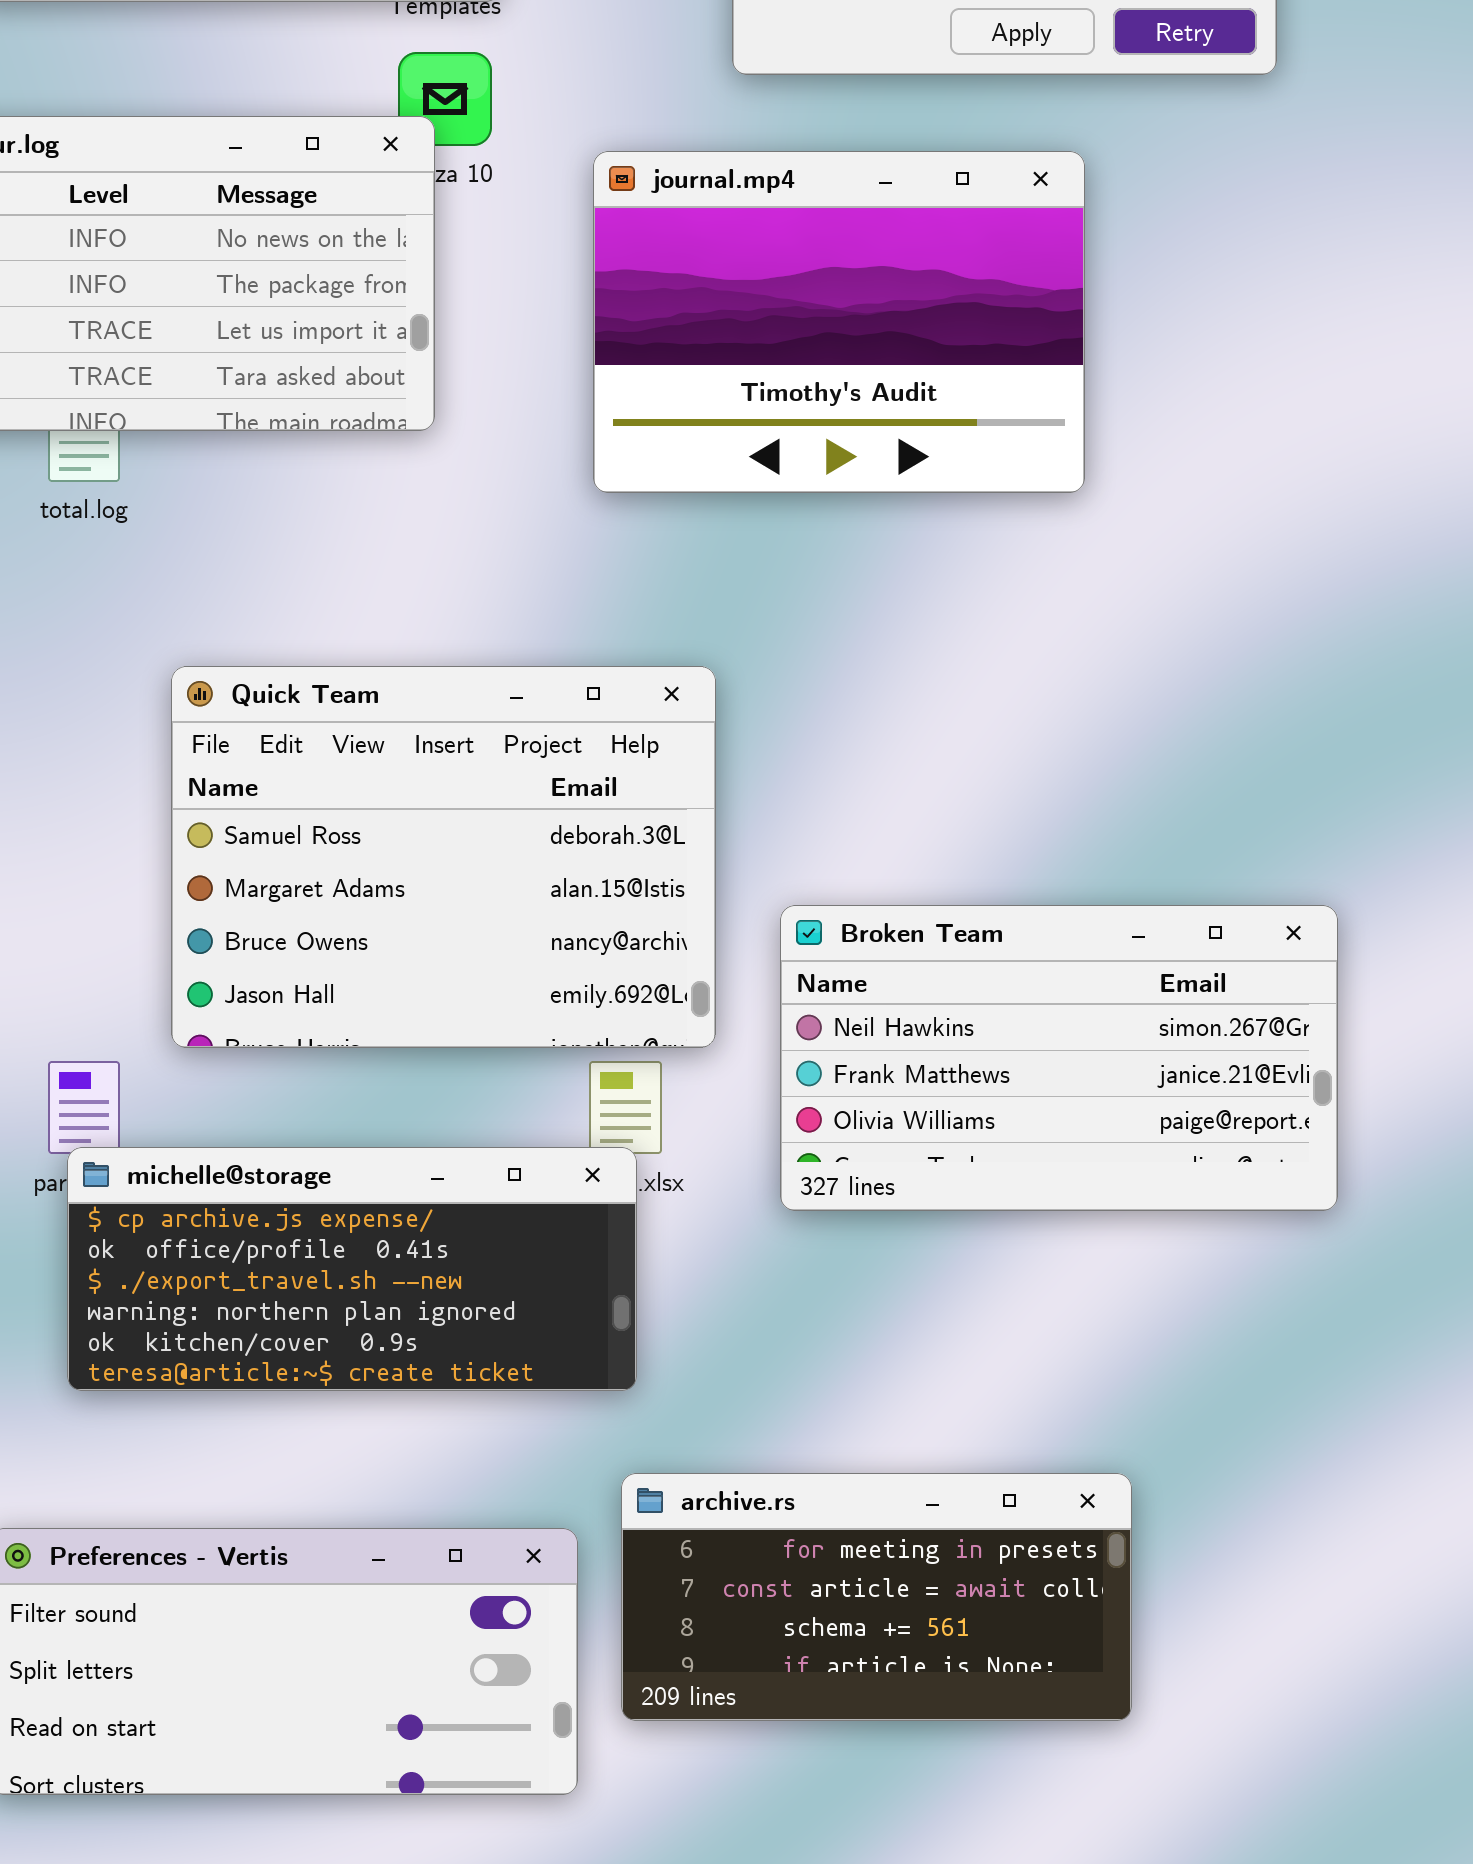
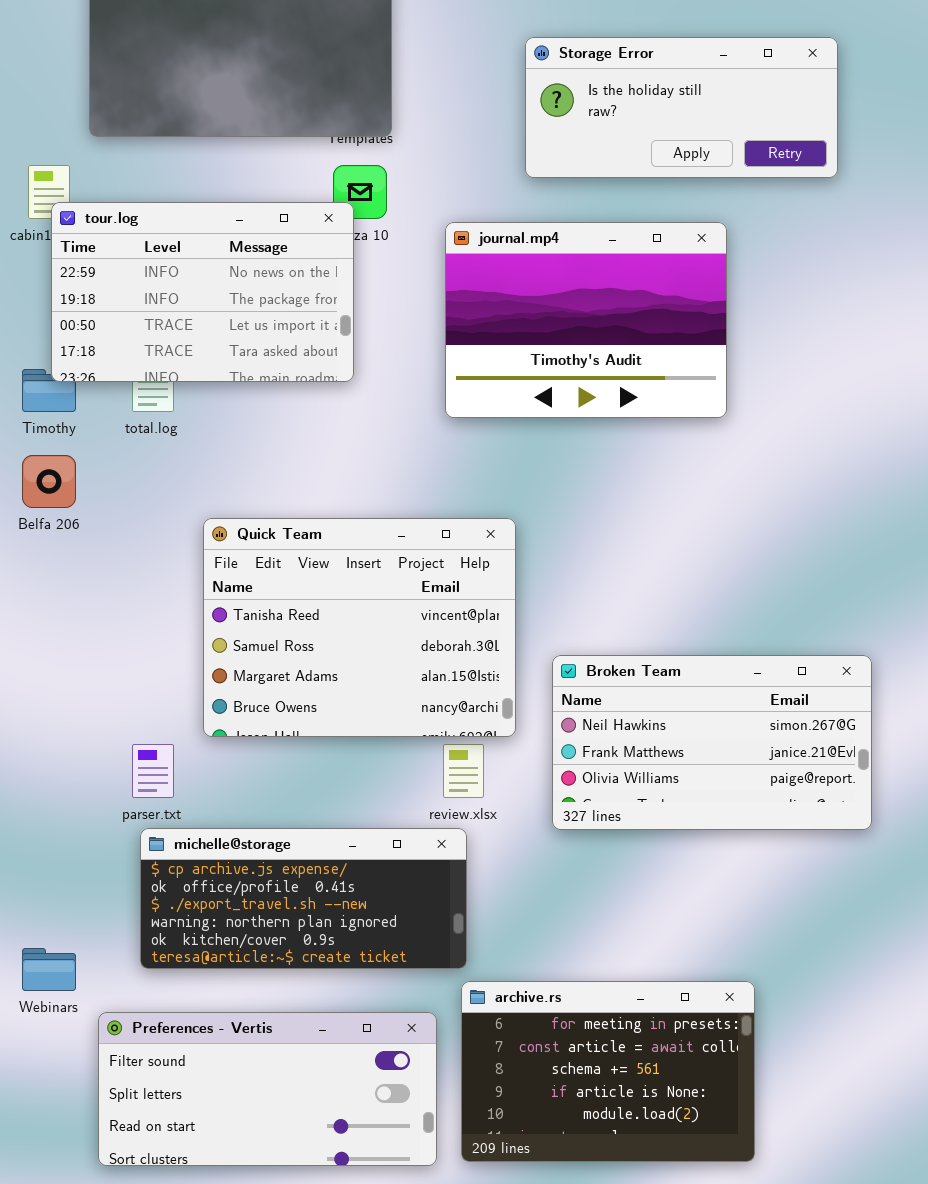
Quick Team: [171,666,716,1048] -> [203,518,516,737], scrolled up 1 row
michelle@storage: [67,1147,637,1391] -> [140,828,467,969], moved
archive.rs: [621,1473,1132,1721] -> [461,981,755,1162], resized

